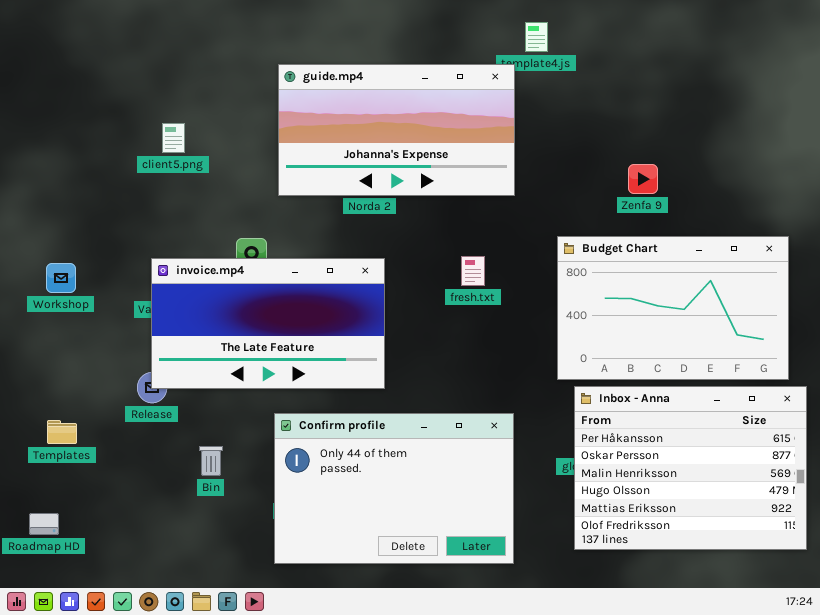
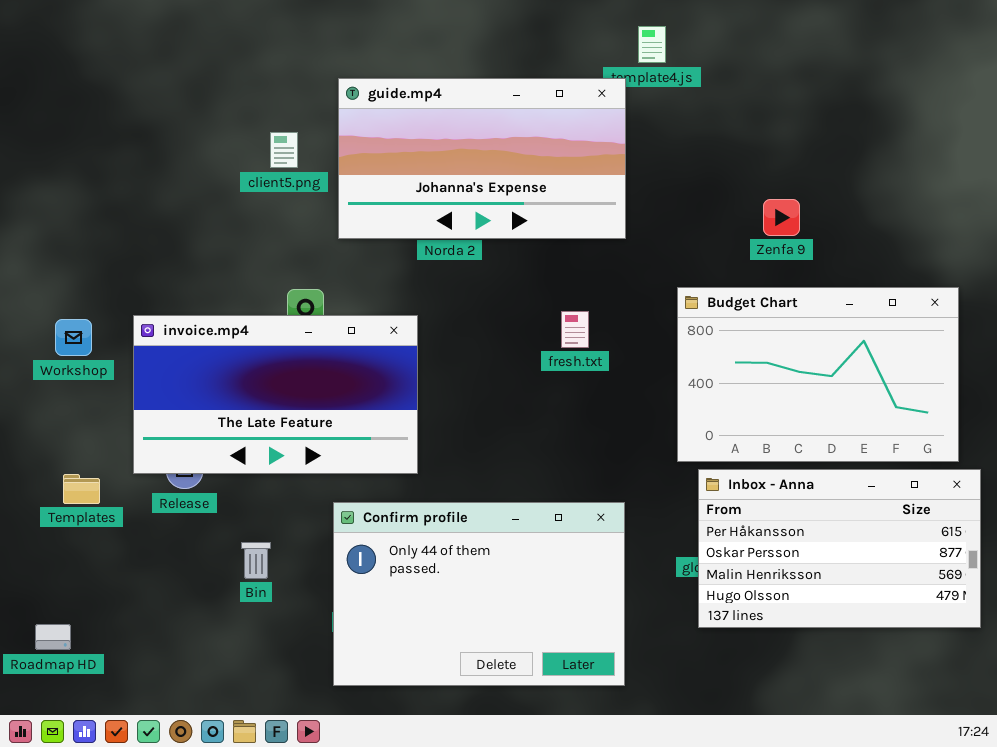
client5.png: [162,123,185,153] -> [270,132,298,168], moved
invoice.mp4: [151,258,385,389] -> [133,315,418,474], moved
Inbox - Anna: [574,386,807,550] -> [698,469,981,628], resized
Templates: [47,420,77,444] -> [63,474,100,504], moved

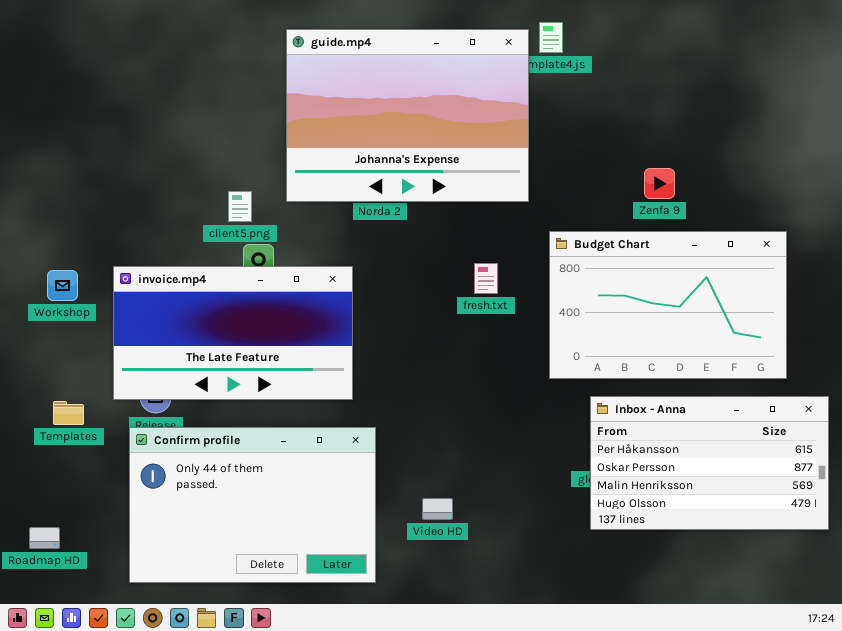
guide.mp4: [338,78,626,239] -> [286,29,529,202], resized
client5.png: [270,132,298,168] -> [228,191,252,222], moved
Budget Chart: [677,287,959,462] -> [549,231,787,379], moved
Confirm profile: [333,502,625,686] -> [129,427,376,583], moved

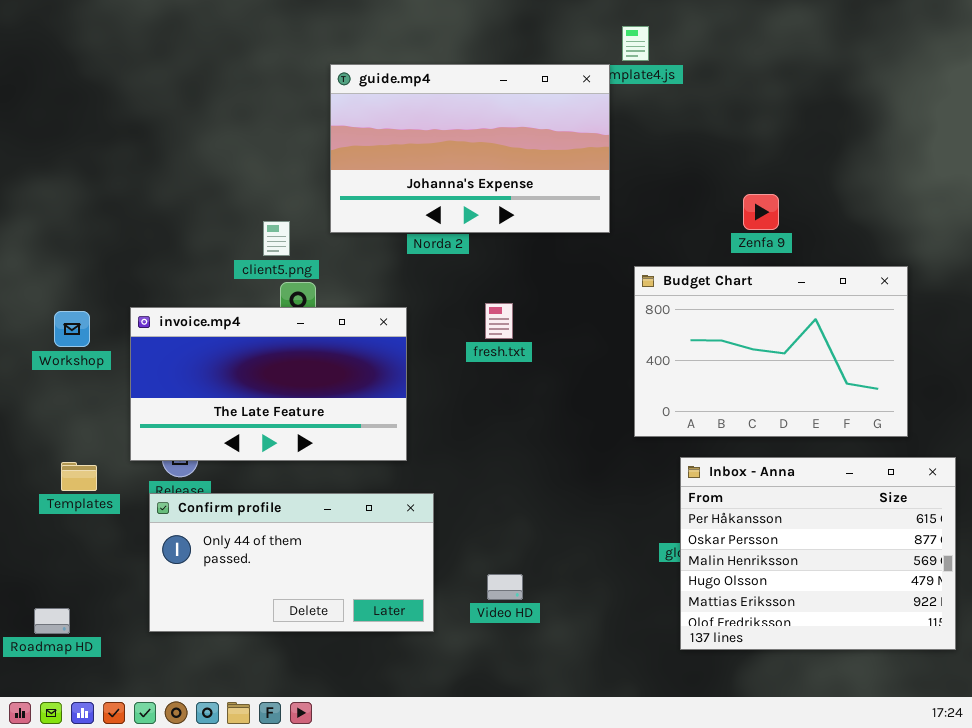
guide.mp4: [286,29,529,202] -> [330,64,610,233], resized
fresh.txt: [474,263,498,294] -> [485,303,513,339], moved
Inbox - Anna: [590,396,829,530] -> [680,457,956,650], resized
Confirm profile: [129,427,376,583] -> [149,493,434,632], resized

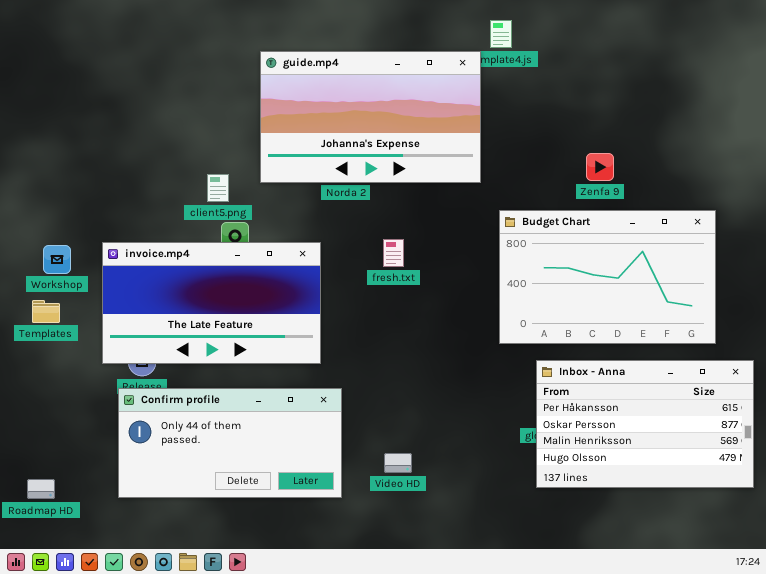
Inbox - Anna: [680,457,956,650] -> [536,360,754,488], resized
Templates: [61,462,97,491] -> [32,300,60,323], moved

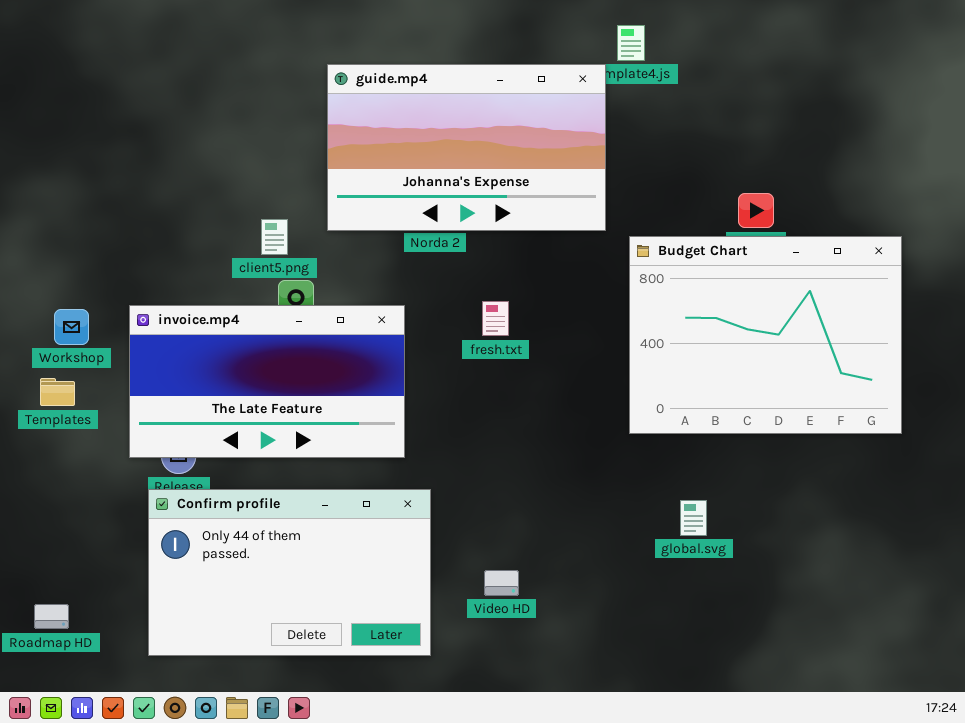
Budget Chart: [499,210,716,344] -> [629,236,902,434], resized
Inbox - Anna: [536,360,754,488] -> none, closed
Confirm profile: [118,388,342,498] -> [148,489,431,656], resized

